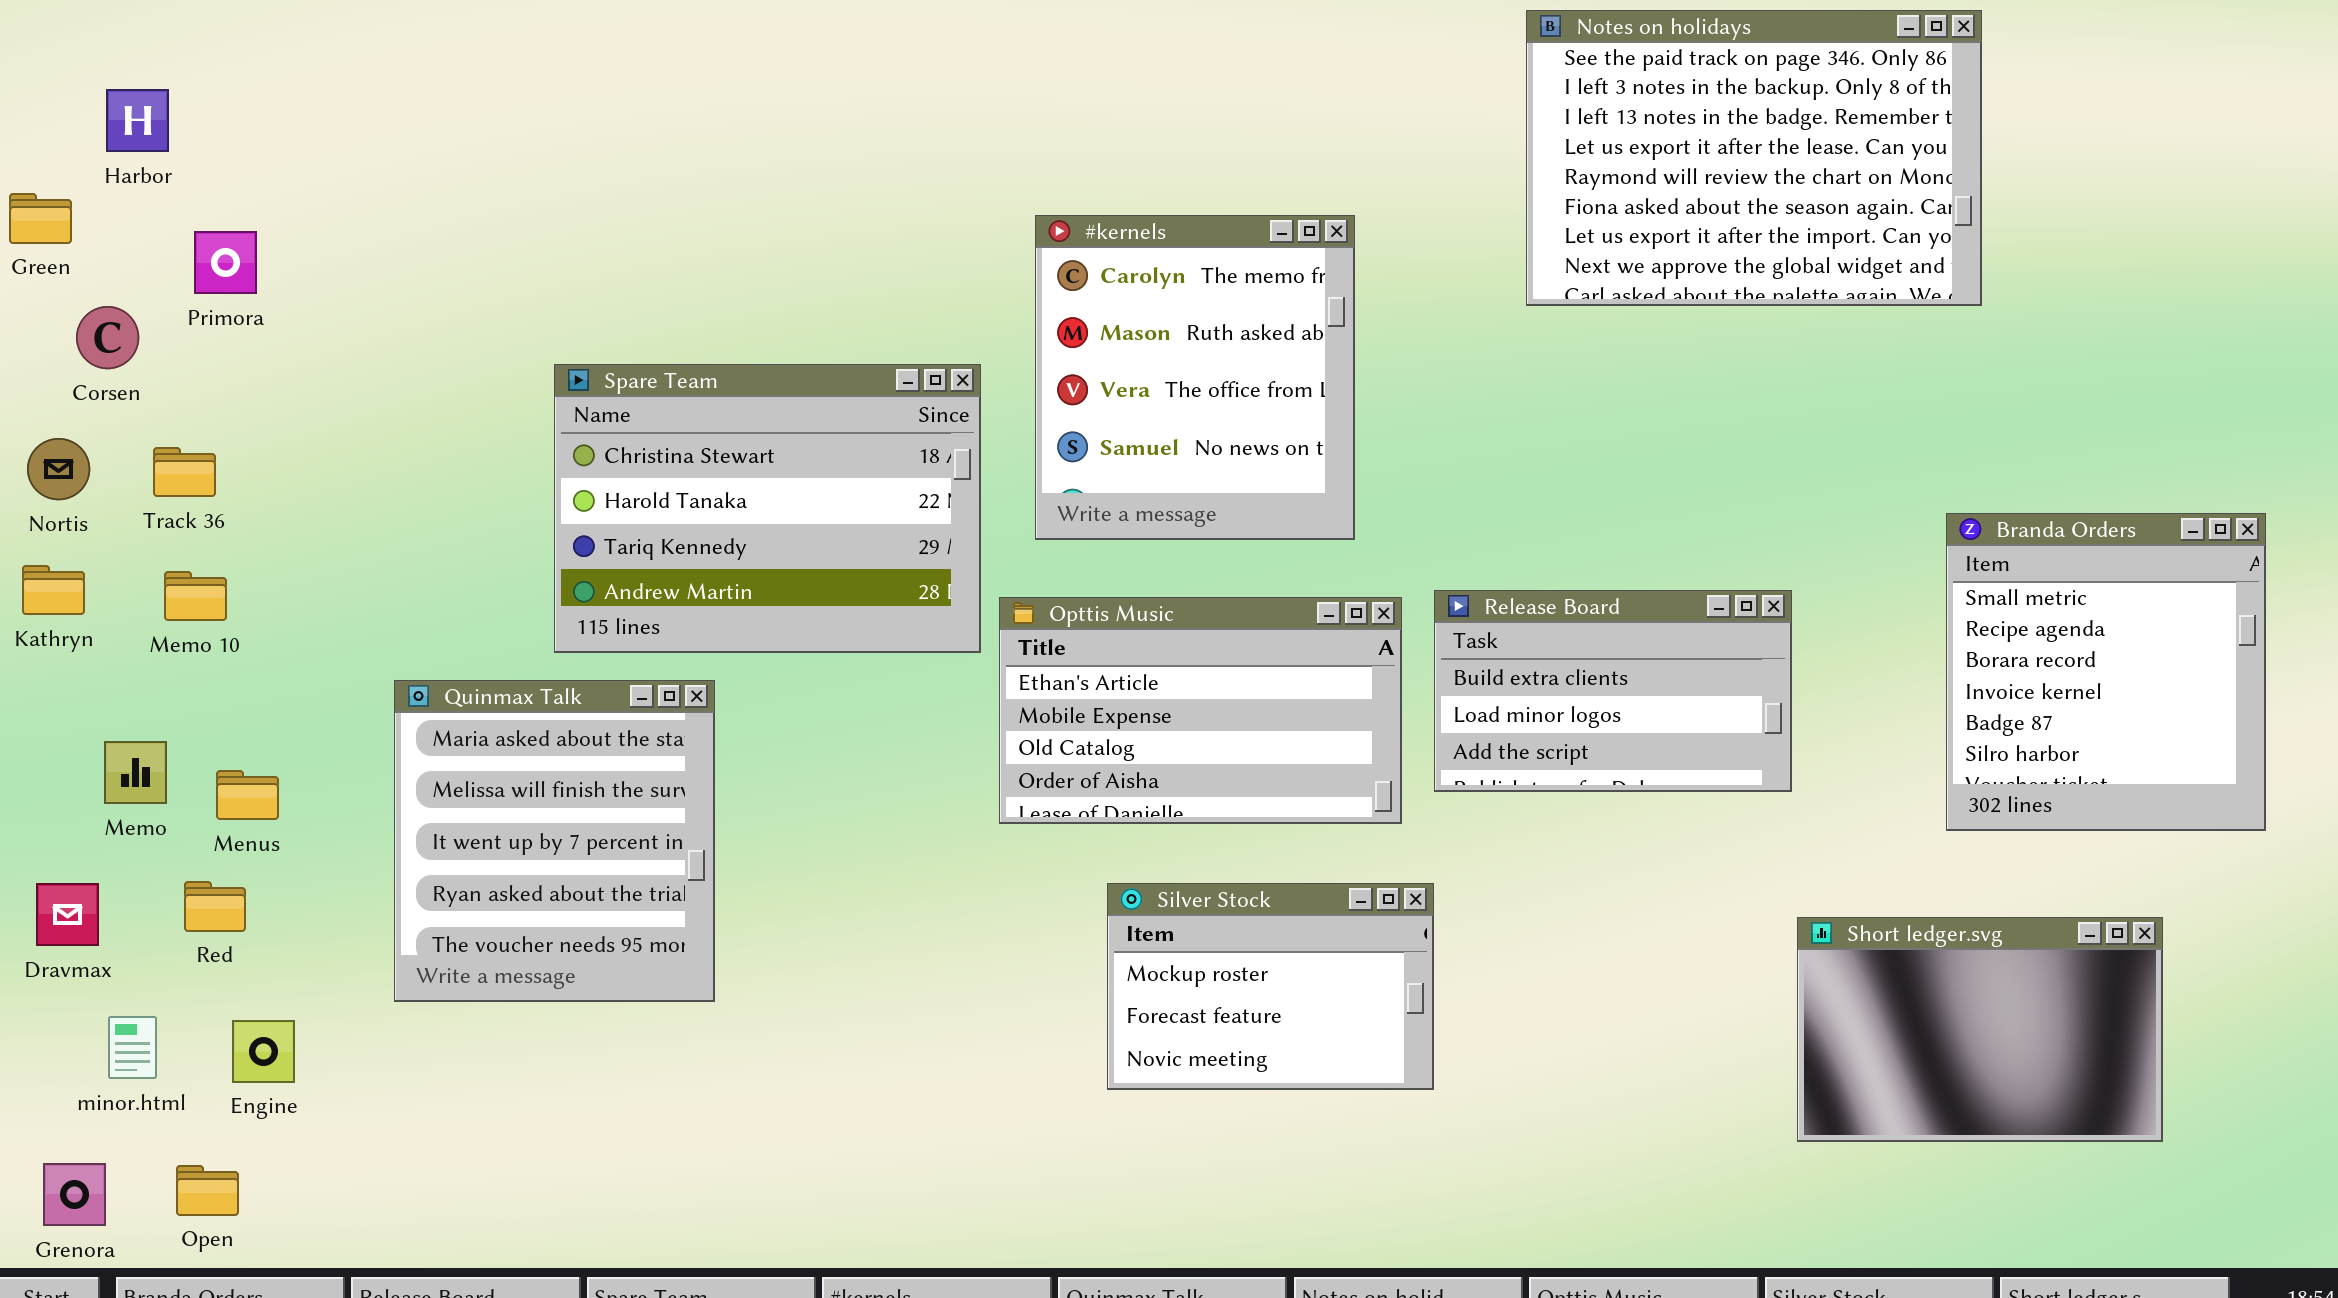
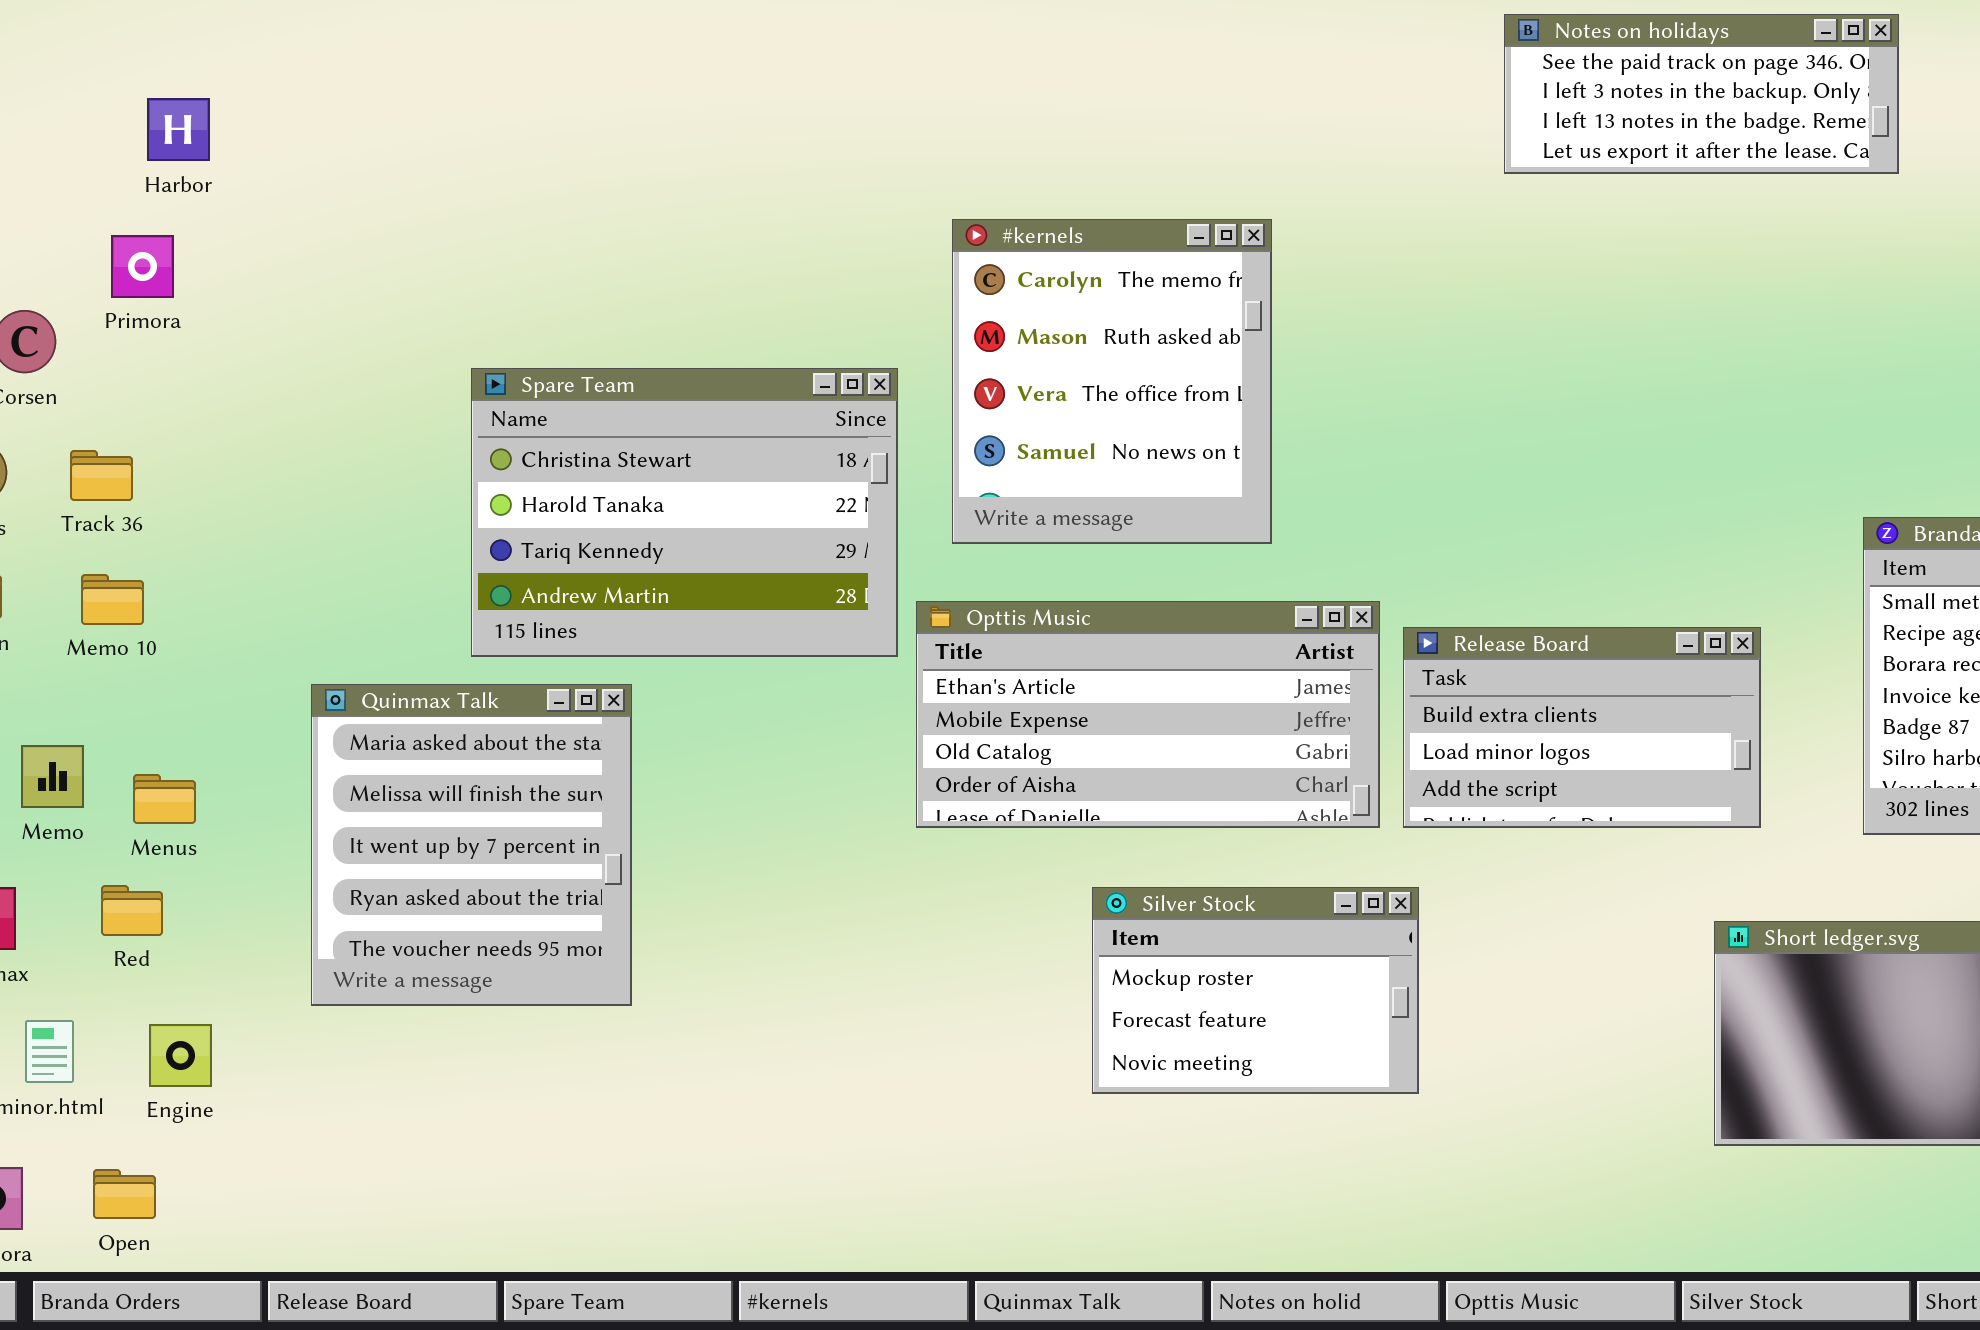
Notes on holidays: [1526,10,1982,306] -> [1504,14,1899,174], resized
Harbor: [106,89,169,152] -> [147,98,210,161], moved
Release Board: [1434,590,1792,792] -> [1403,627,1761,828], moved
Opttis Music: [999,597,1402,824] -> [916,601,1380,828], resized
Silver Stock: [1107,883,1434,1090] -> [1092,887,1419,1094], moved

